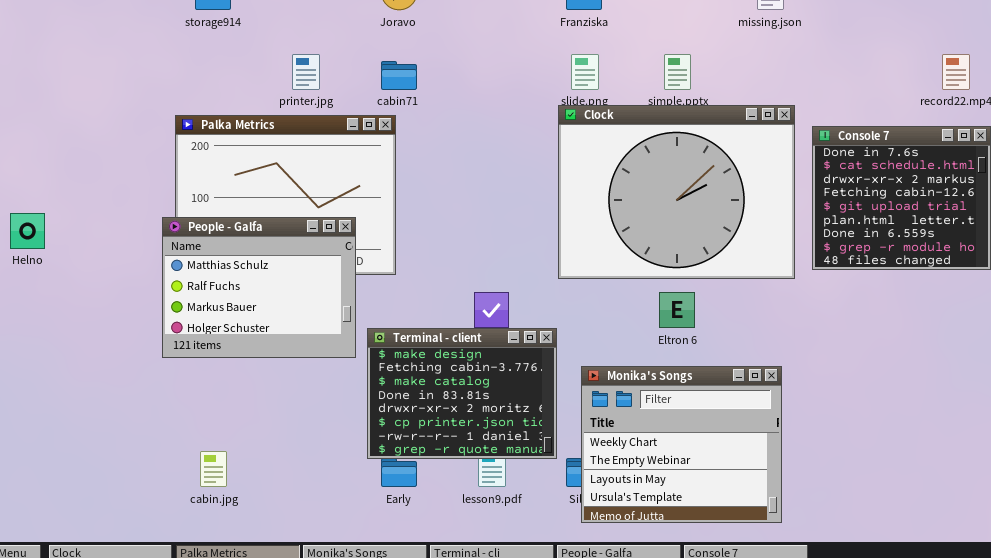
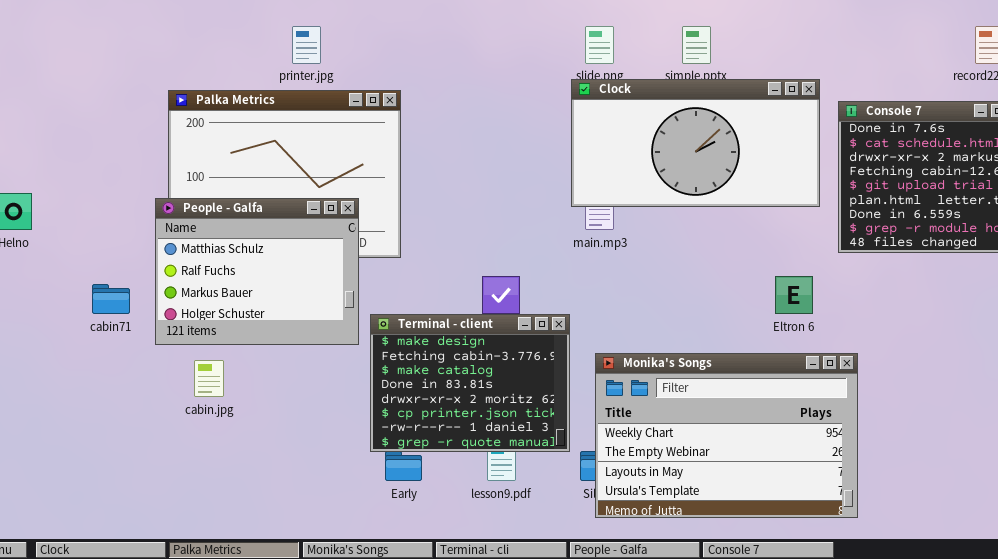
cabin71: [381,61,417,90] -> [92,284,130,314], moved
Clock: [558,105,795,279] -> [571,79,820,207], resized
Eltron 6: [659,292,695,328] -> [775,276,813,314], moved
Monika's Songs: [581,366,782,523] -> [595,353,858,518], resized
cabin.jpg: [200,451,227,487] -> [194,360,224,397], moved

